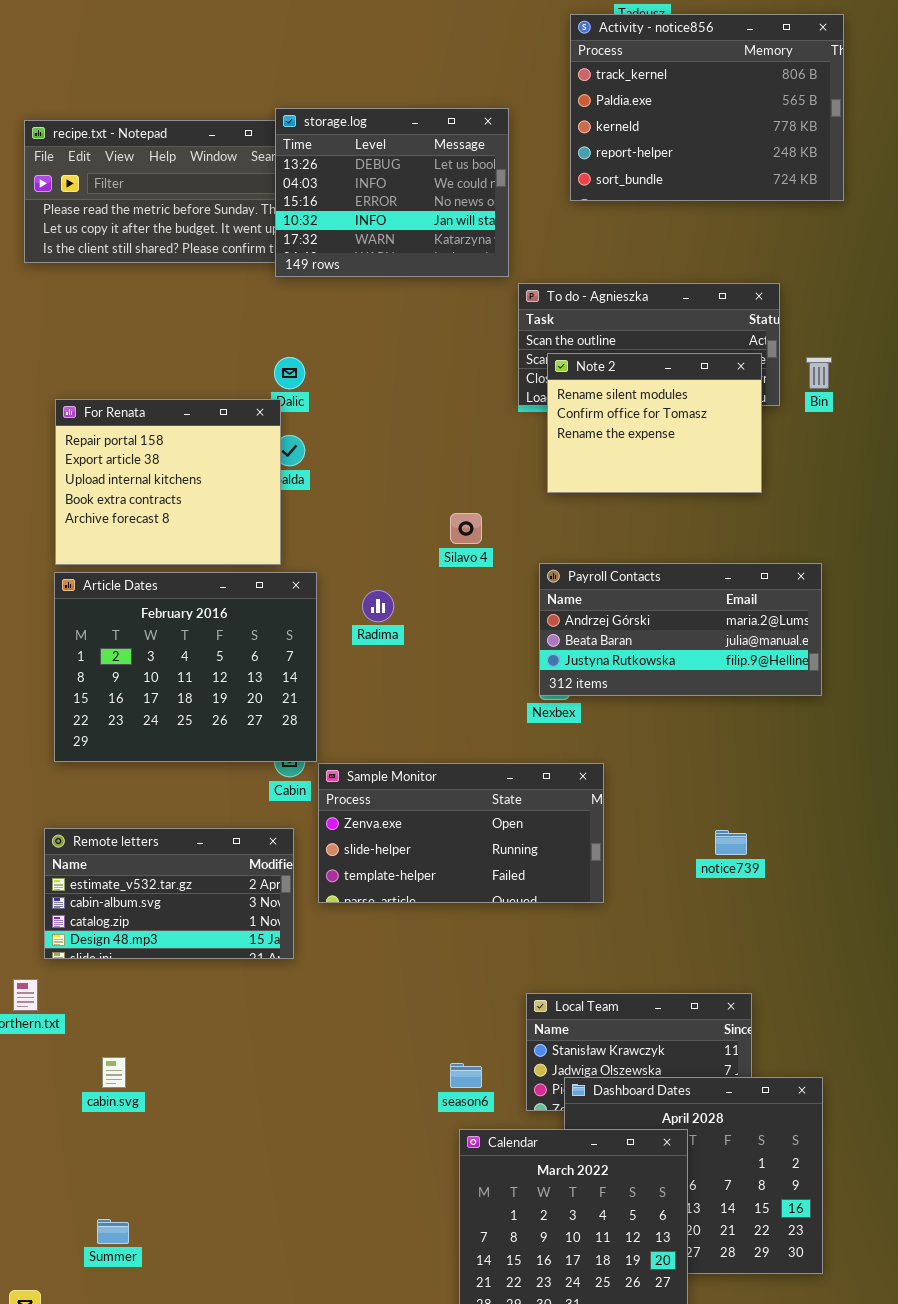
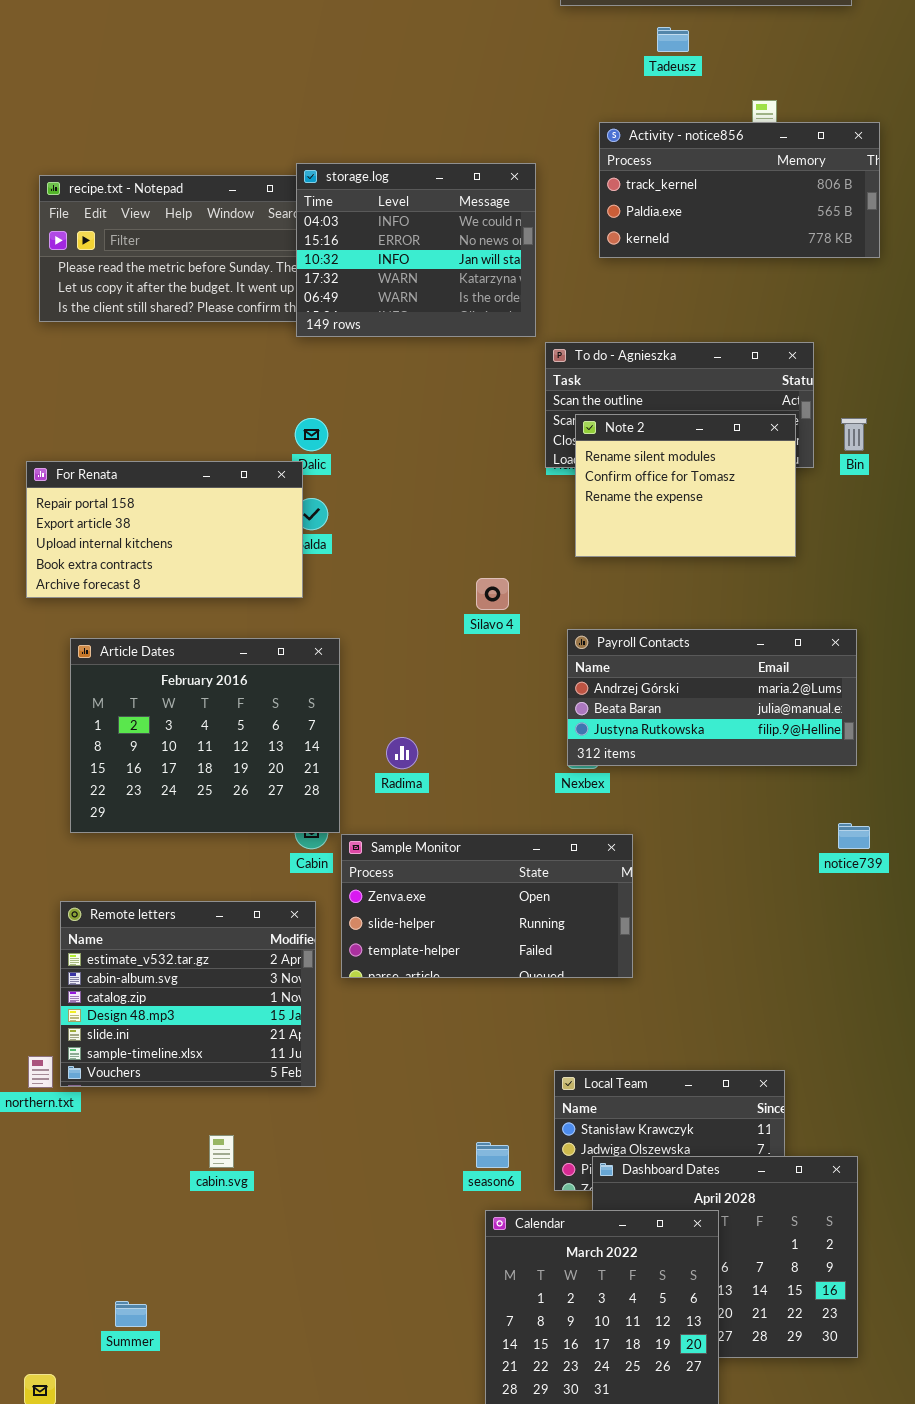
Activity - notice856: [570,14,844,201] -> [599,122,880,258], resized
storage.log: [275,108,509,277] -> [296,163,536,337], scrolled down 1 row
For Renata: [55,399,281,565] -> [26,461,303,598], resized
Radima: [362,590,394,622] -> [386,737,418,769], moved
Remote letters: [44,828,294,959] -> [60,901,316,1087], resized
notice739: [715,830,747,855] -> [838,823,870,849], moved
cabin.svg: [102,1057,126,1088] -> [209,1135,234,1168], moved

